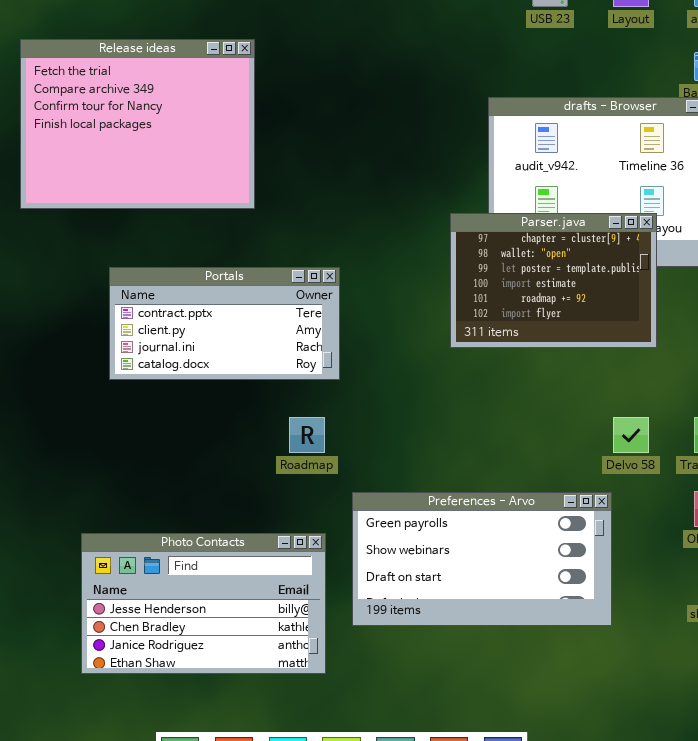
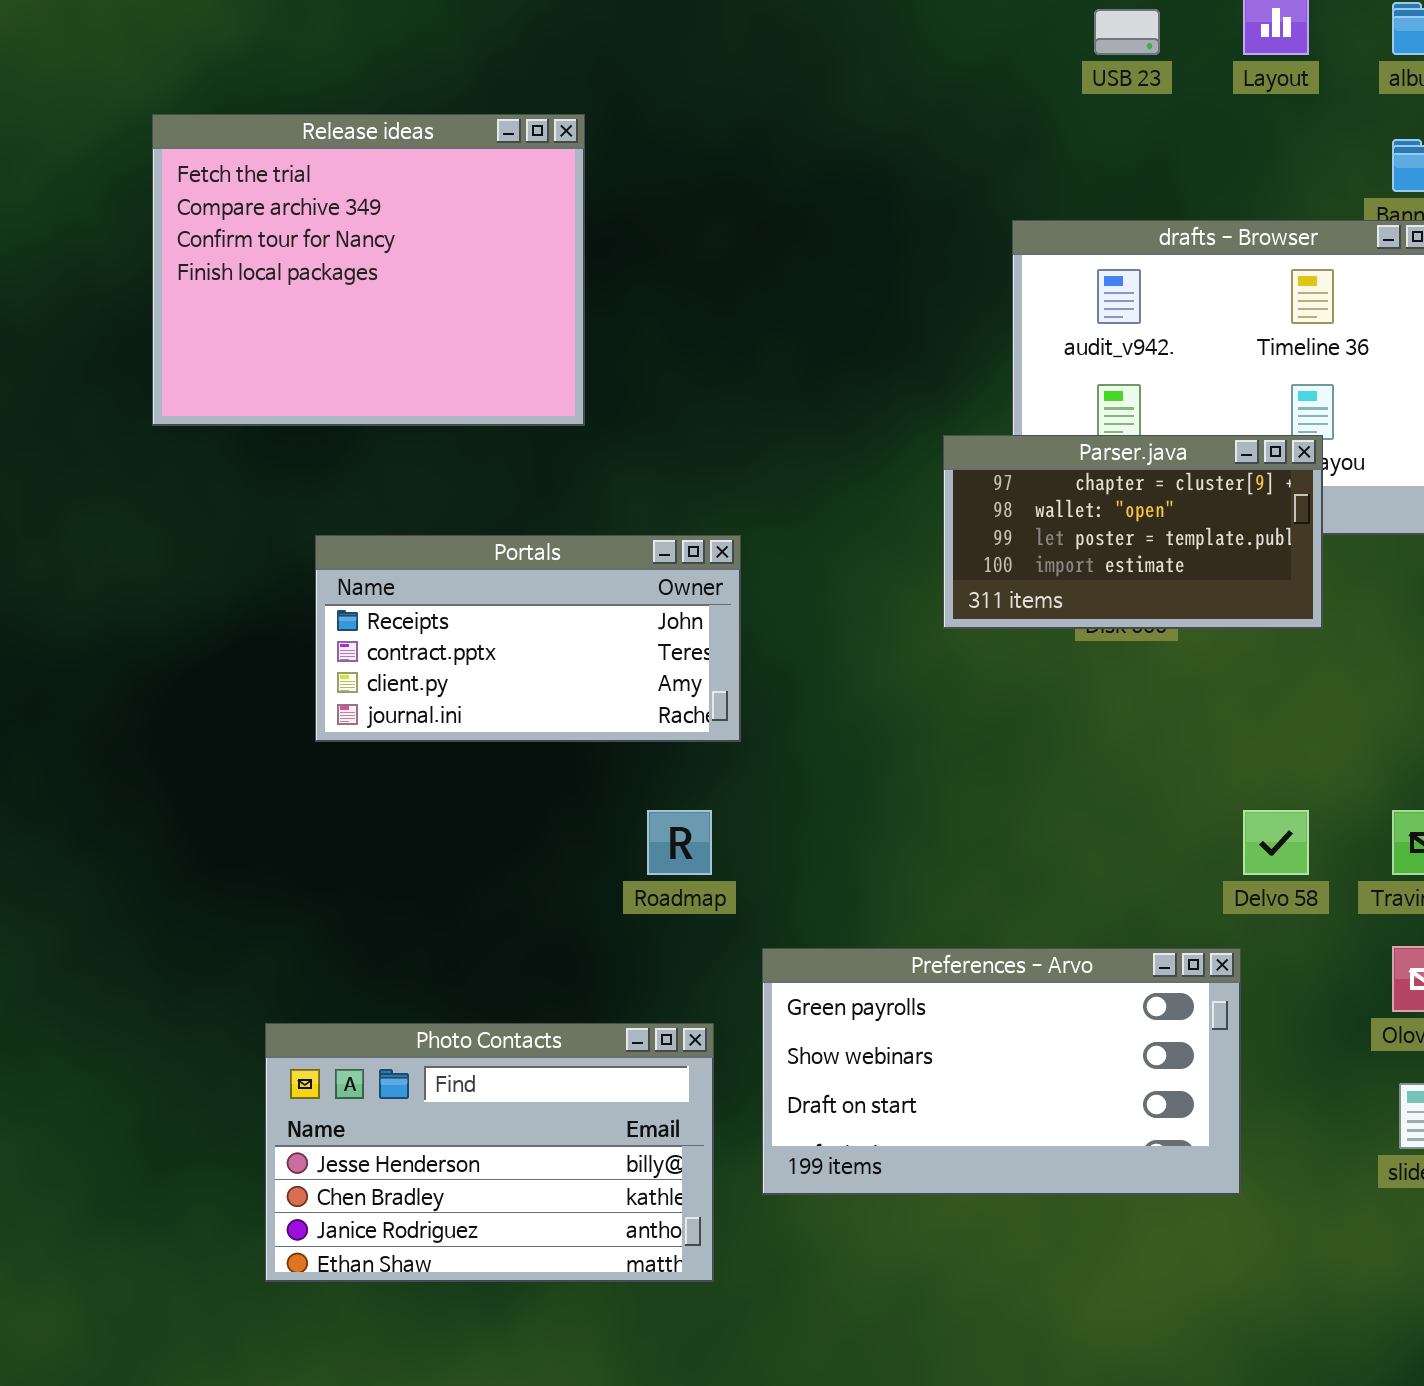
Parser.java: [450,213,657,348] -> [943,435,1323,629], resized
Portals: [109,267,340,380] -> [315,535,741,742], scrolled up 1 row

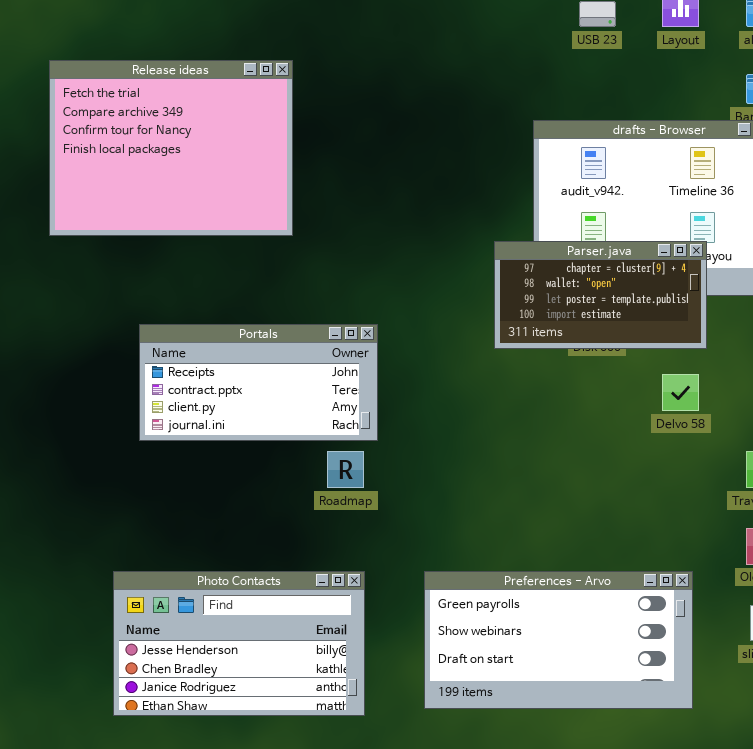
Portals: [315,535,741,742] -> [139,324,378,441], moved
Delvo 58: [1243,810,1309,875] -> [662,374,699,411], moved
Preferences - Arvo: [762,948,1241,1195] -> [424,571,693,709], moved

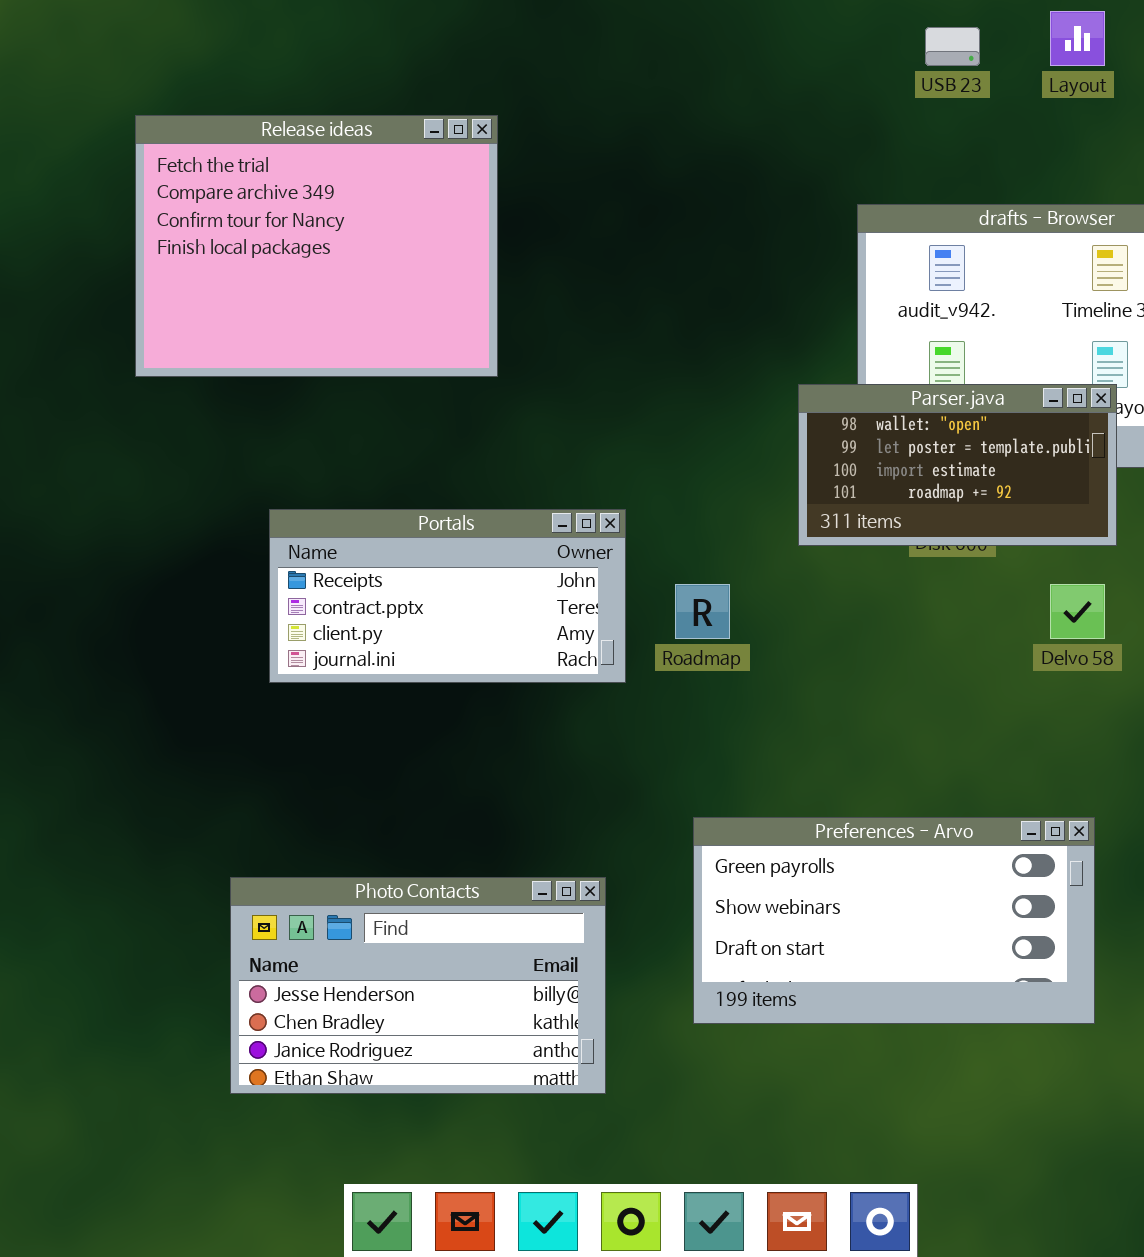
Parser.java: [494,241,707,349] -> [798,384,1117,546], scrolled down 1 row
Roadmap: [327,451,364,488] -> [675,584,730,639], moved
Preferences - Arvo: [424,571,693,709] -> [693,817,1095,1024], moved

